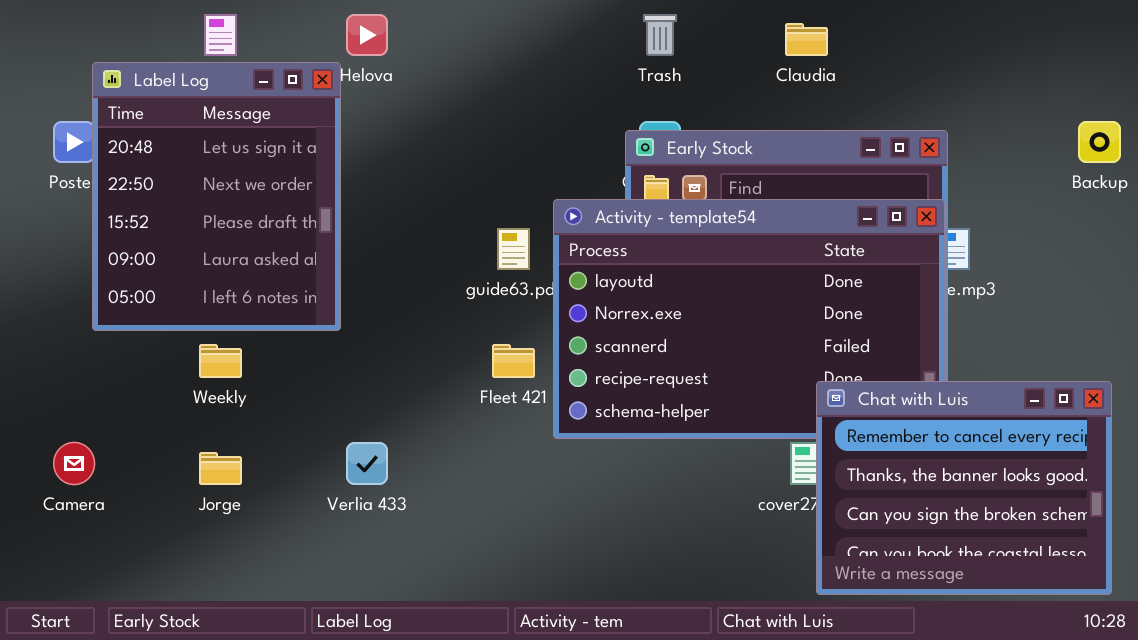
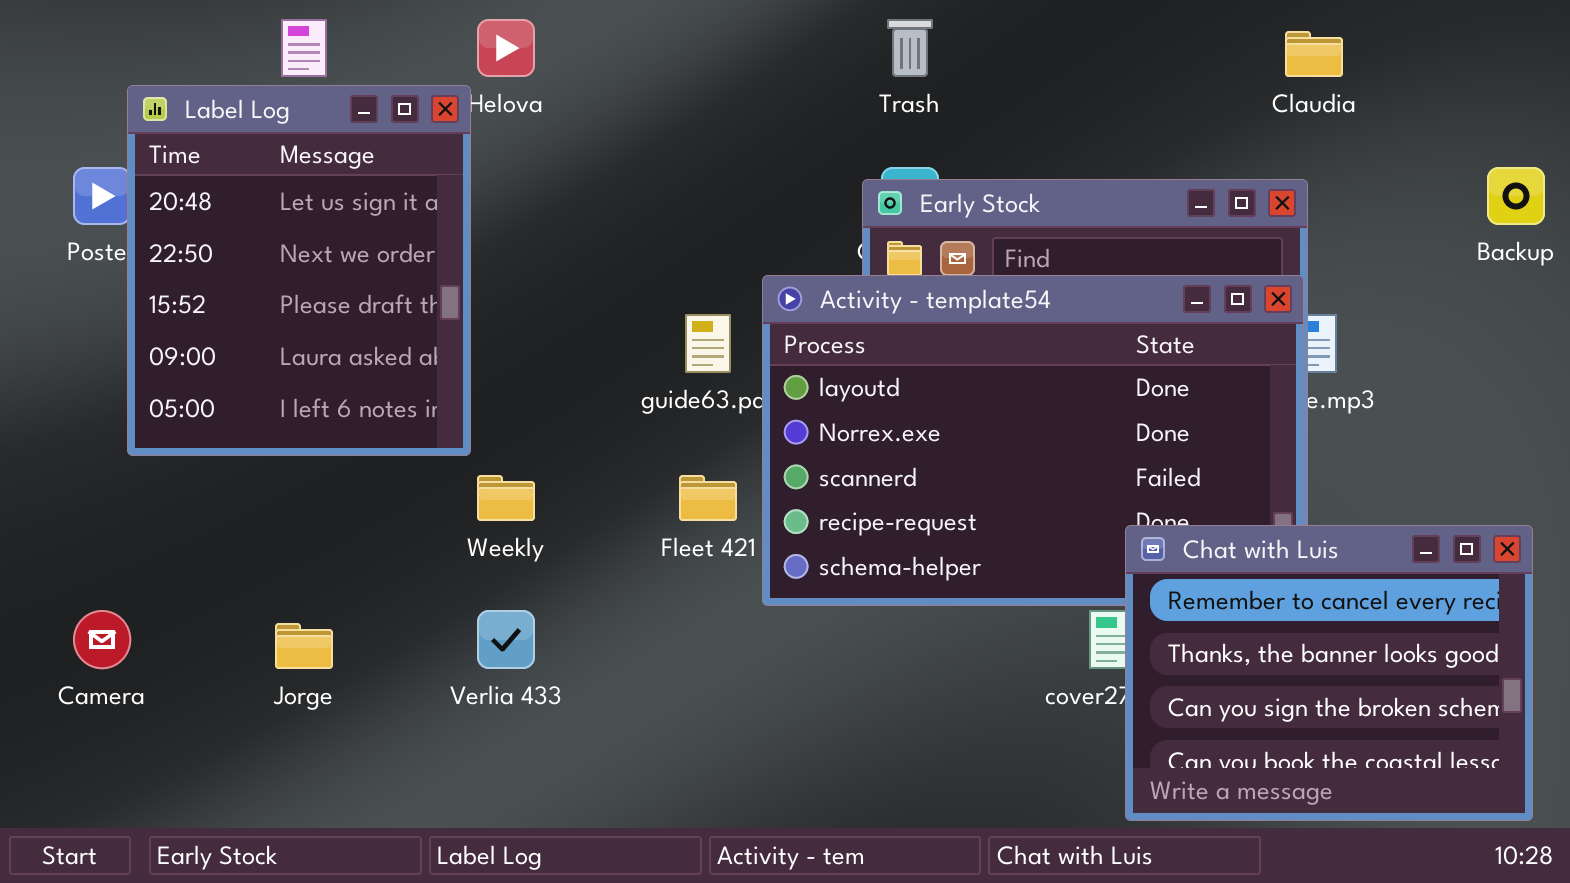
Claudia: [785,23,828,56] -> [1285,31,1343,77], moved
Weekly: [199,344,242,378] -> [477,475,535,521], moved

